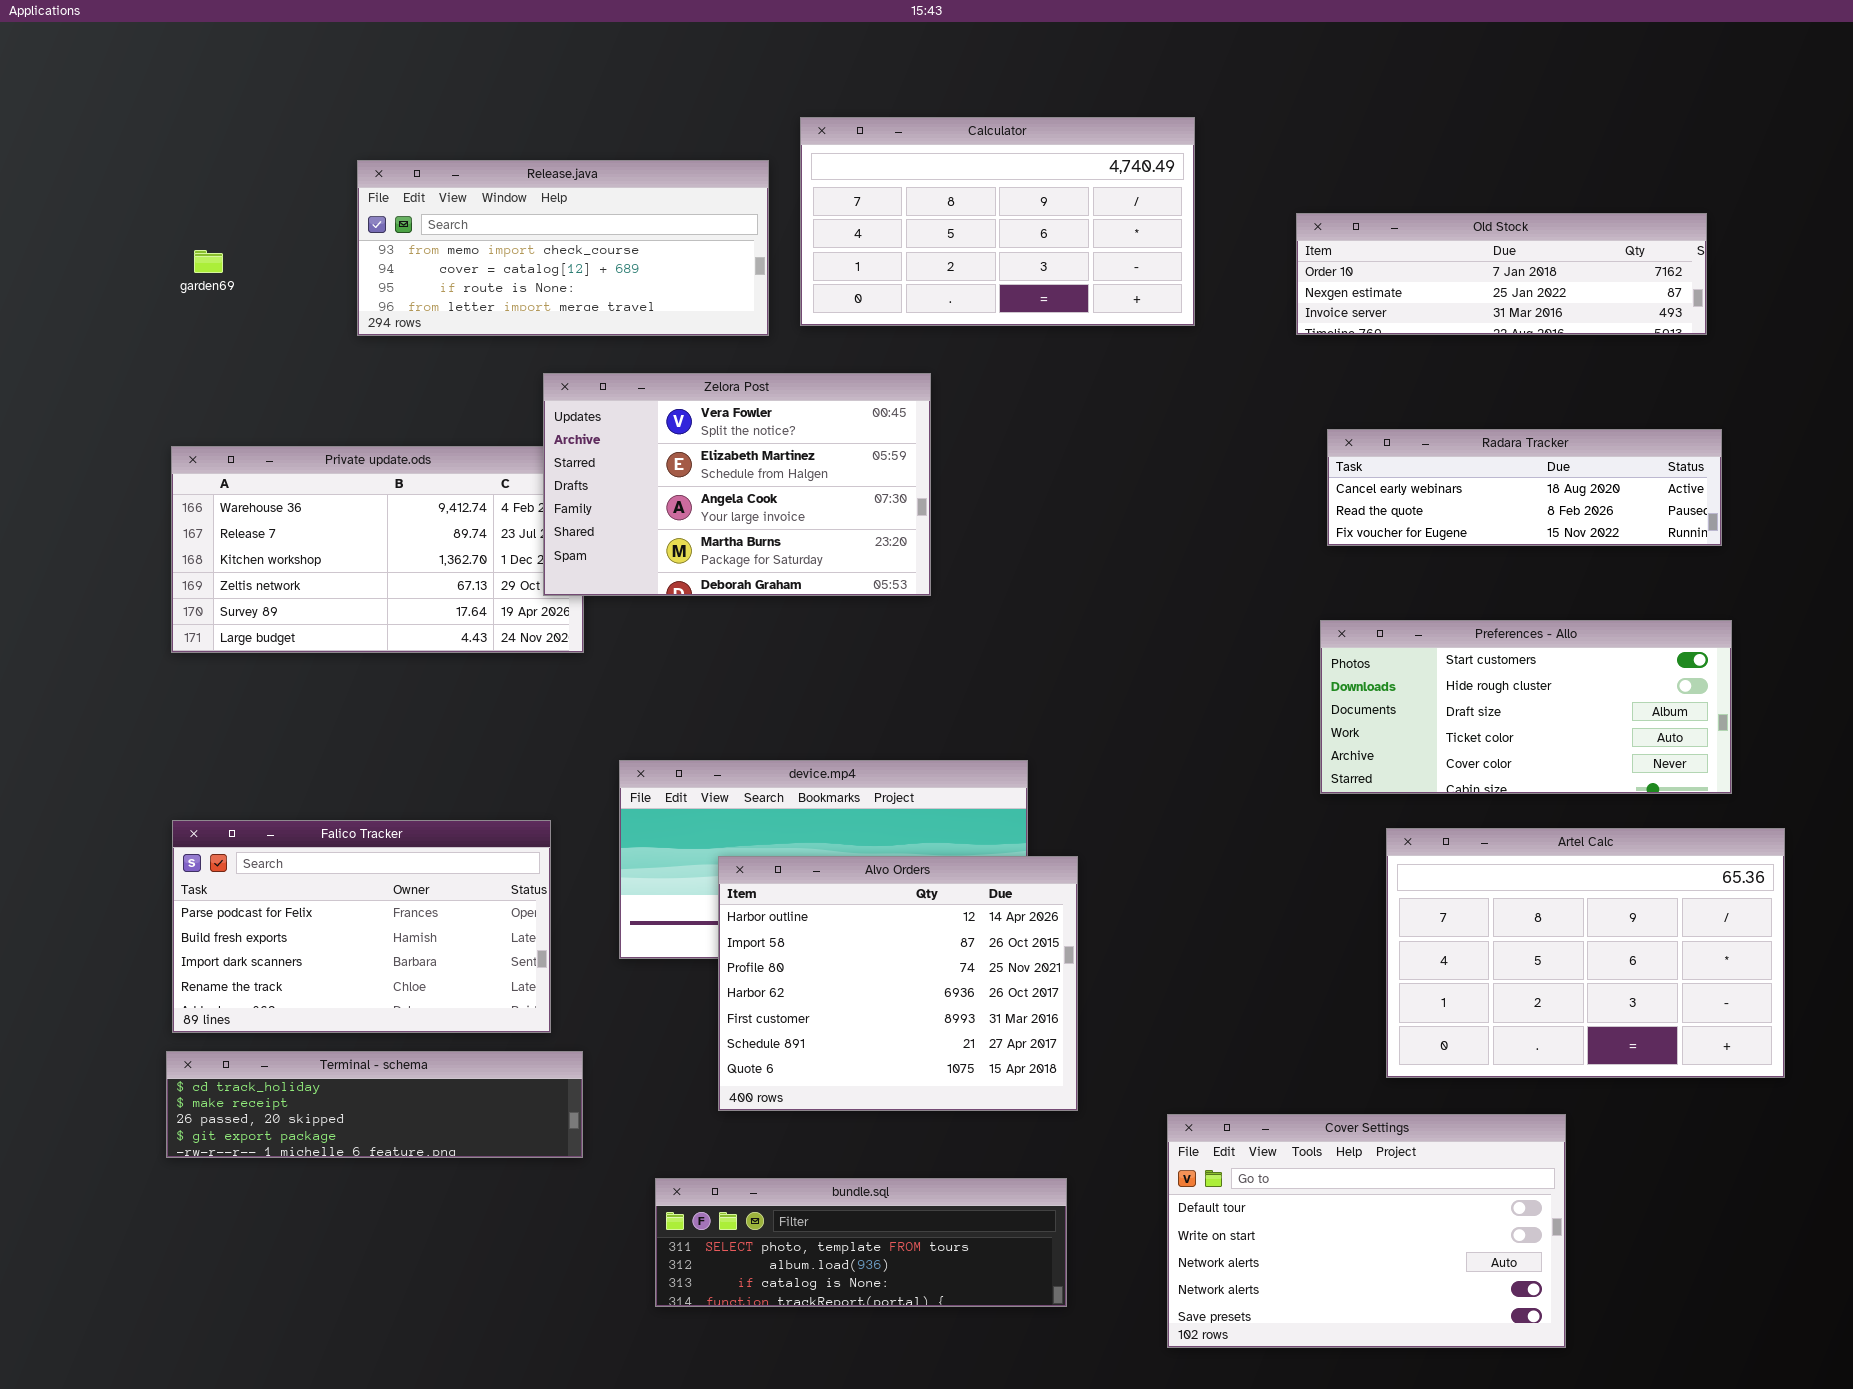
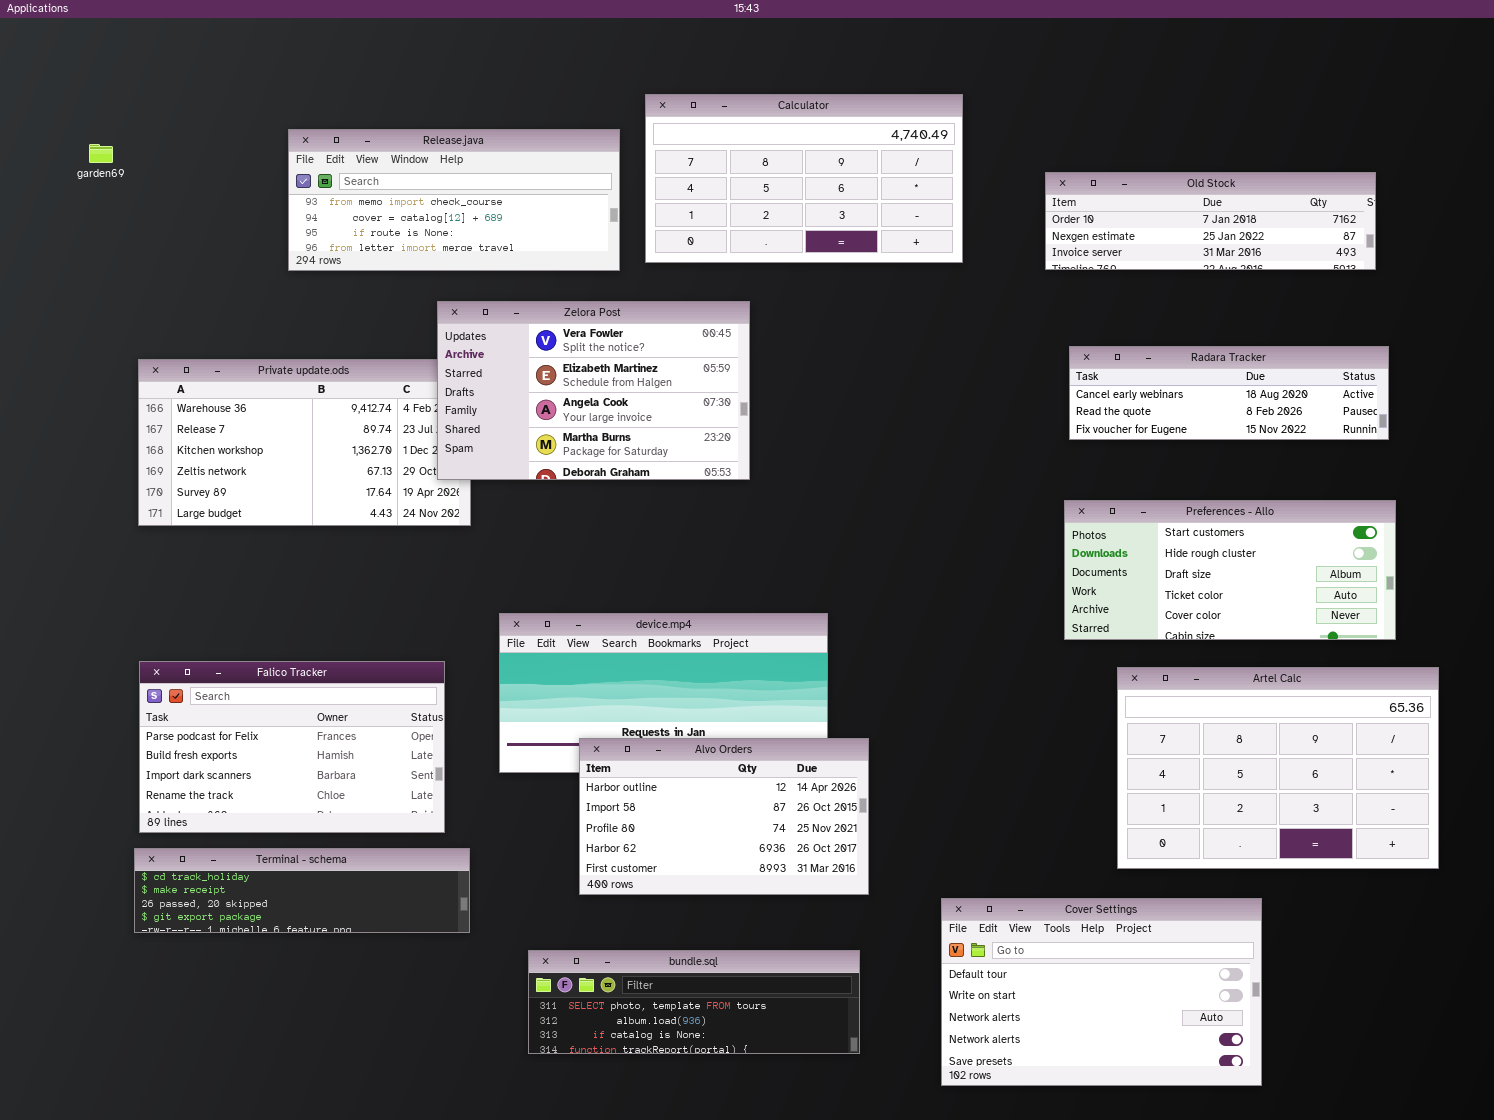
garden69: [194,250,223,273] -> [89,144,113,163], moved
Alvo Orders: [718,856,1078,1111] -> [579,738,869,895], resized

